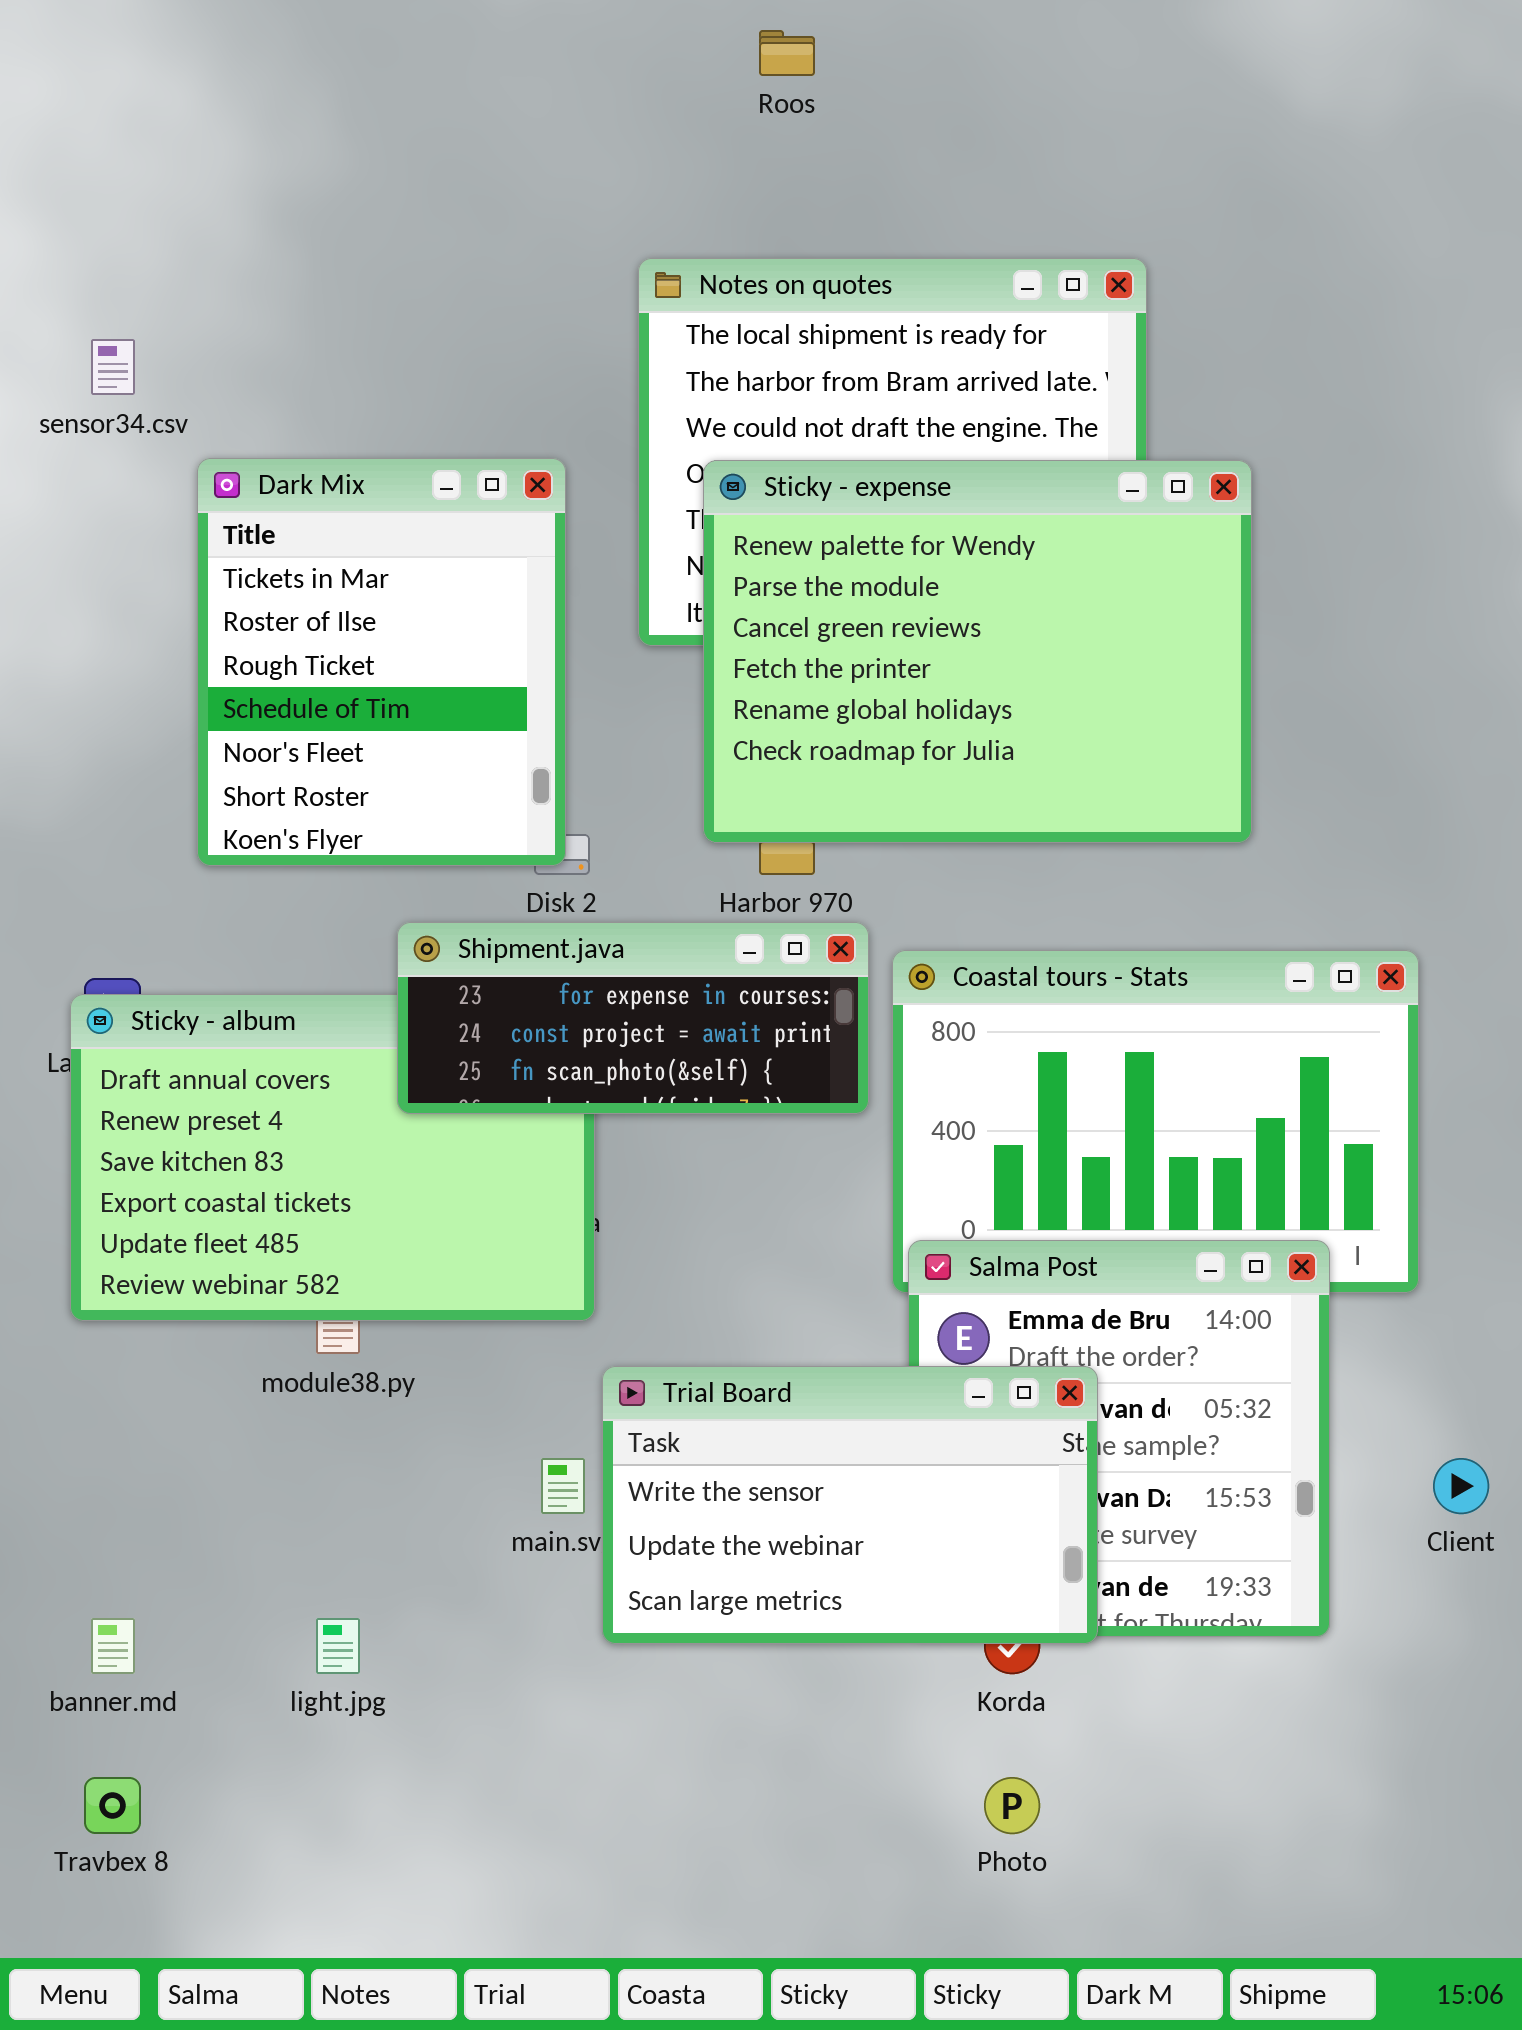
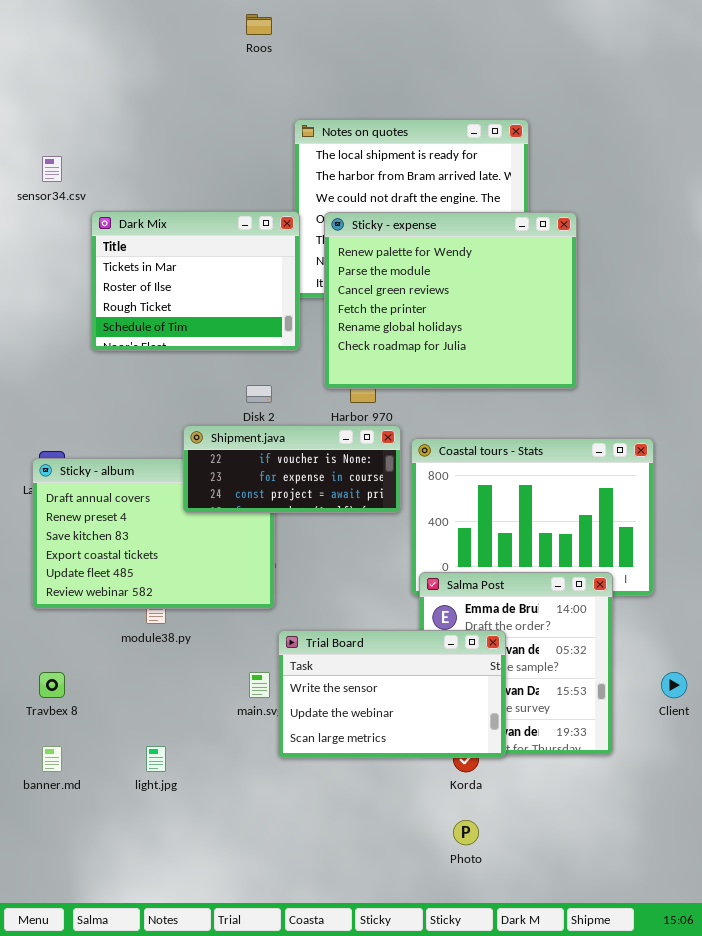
Roos: [759,30,815,76] -> [246,14,272,35], moved
Dark Mix: [197,458,566,866] -> [91,211,300,351], resized
Shipment.java: [397,922,869,1114] -> [183,425,401,513], scrolled up 1 row
Travbex 8: [84,1777,141,1834] -> [39,672,65,698], moved

